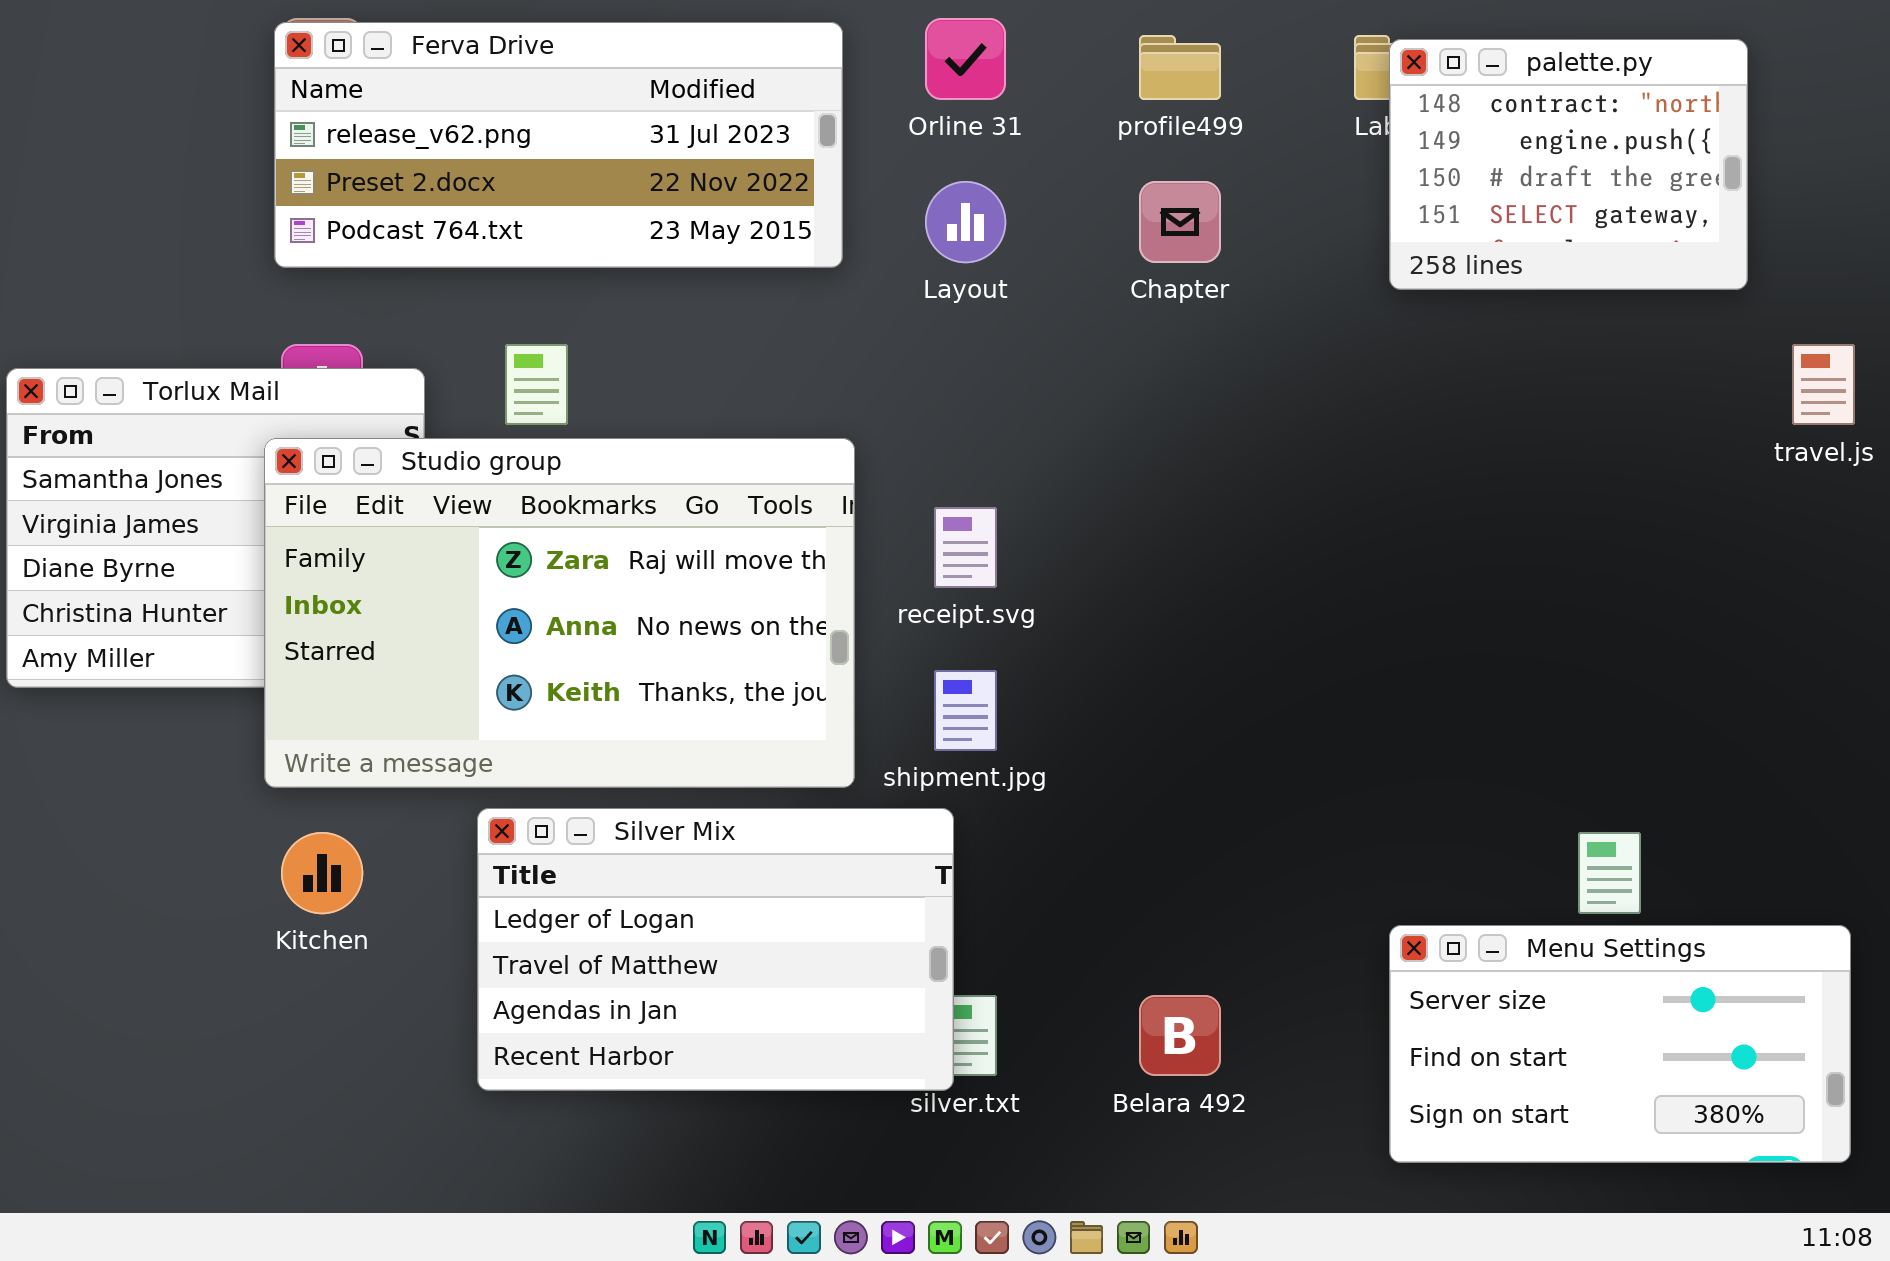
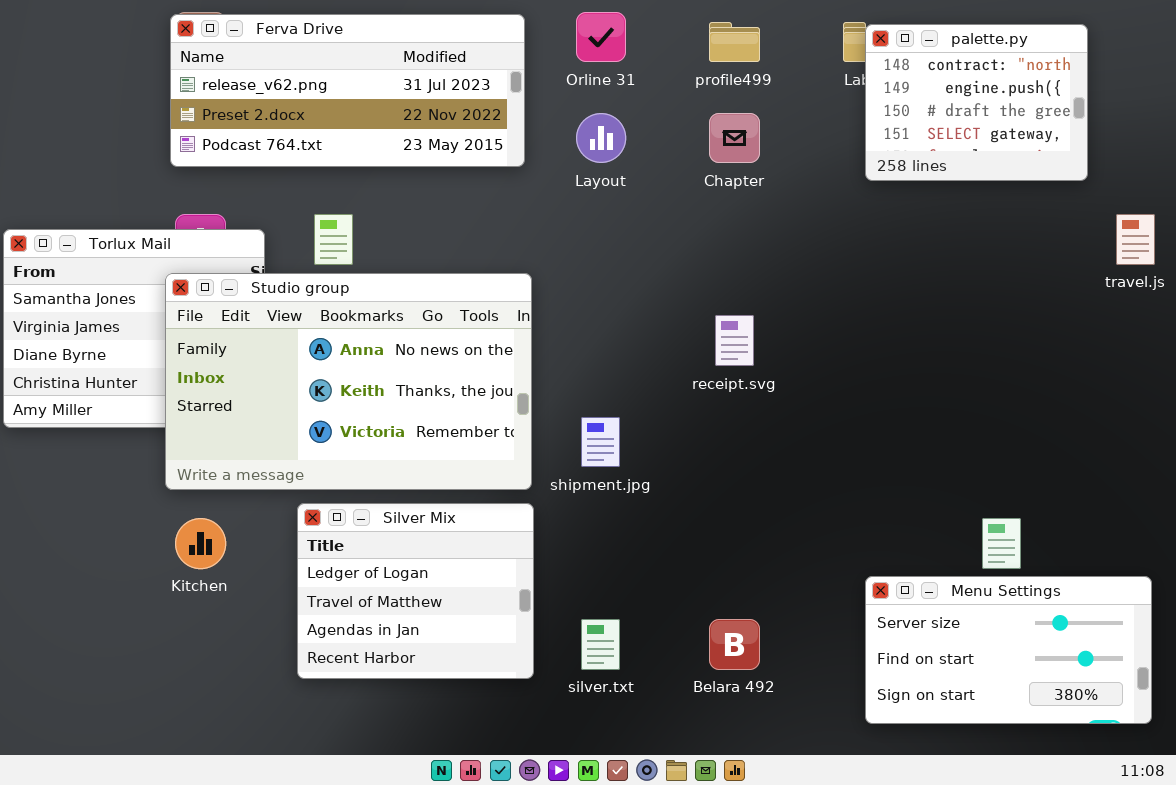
Studio group: [264,438,855,788] -> [165,273,532,490], scrolled down 1 row
receipt.svg: [934,507,997,588] -> [715,315,754,366], moved
Silver Mix: [477,808,954,1091] -> [297,503,534,679], resized

